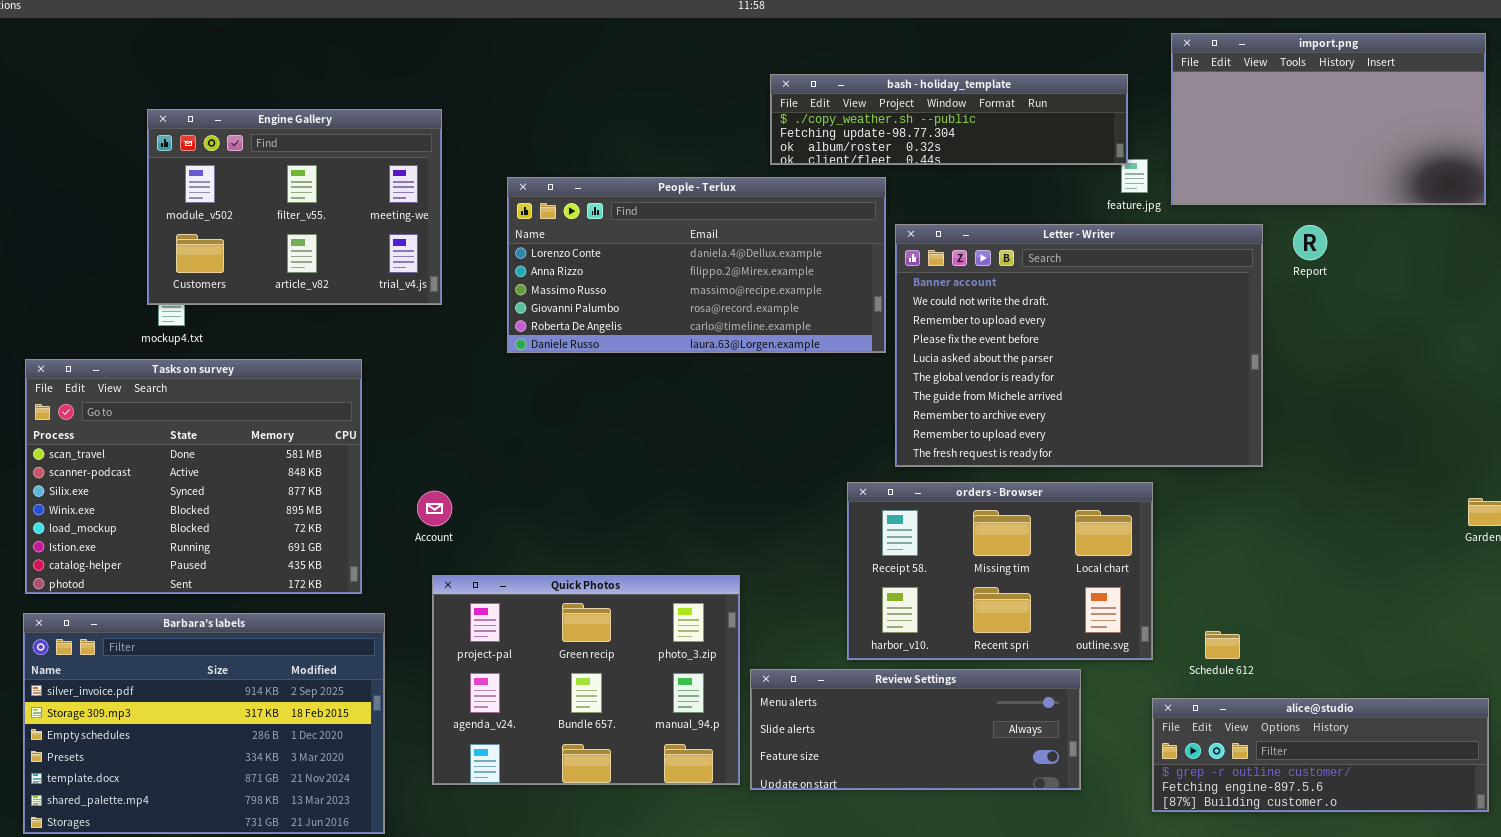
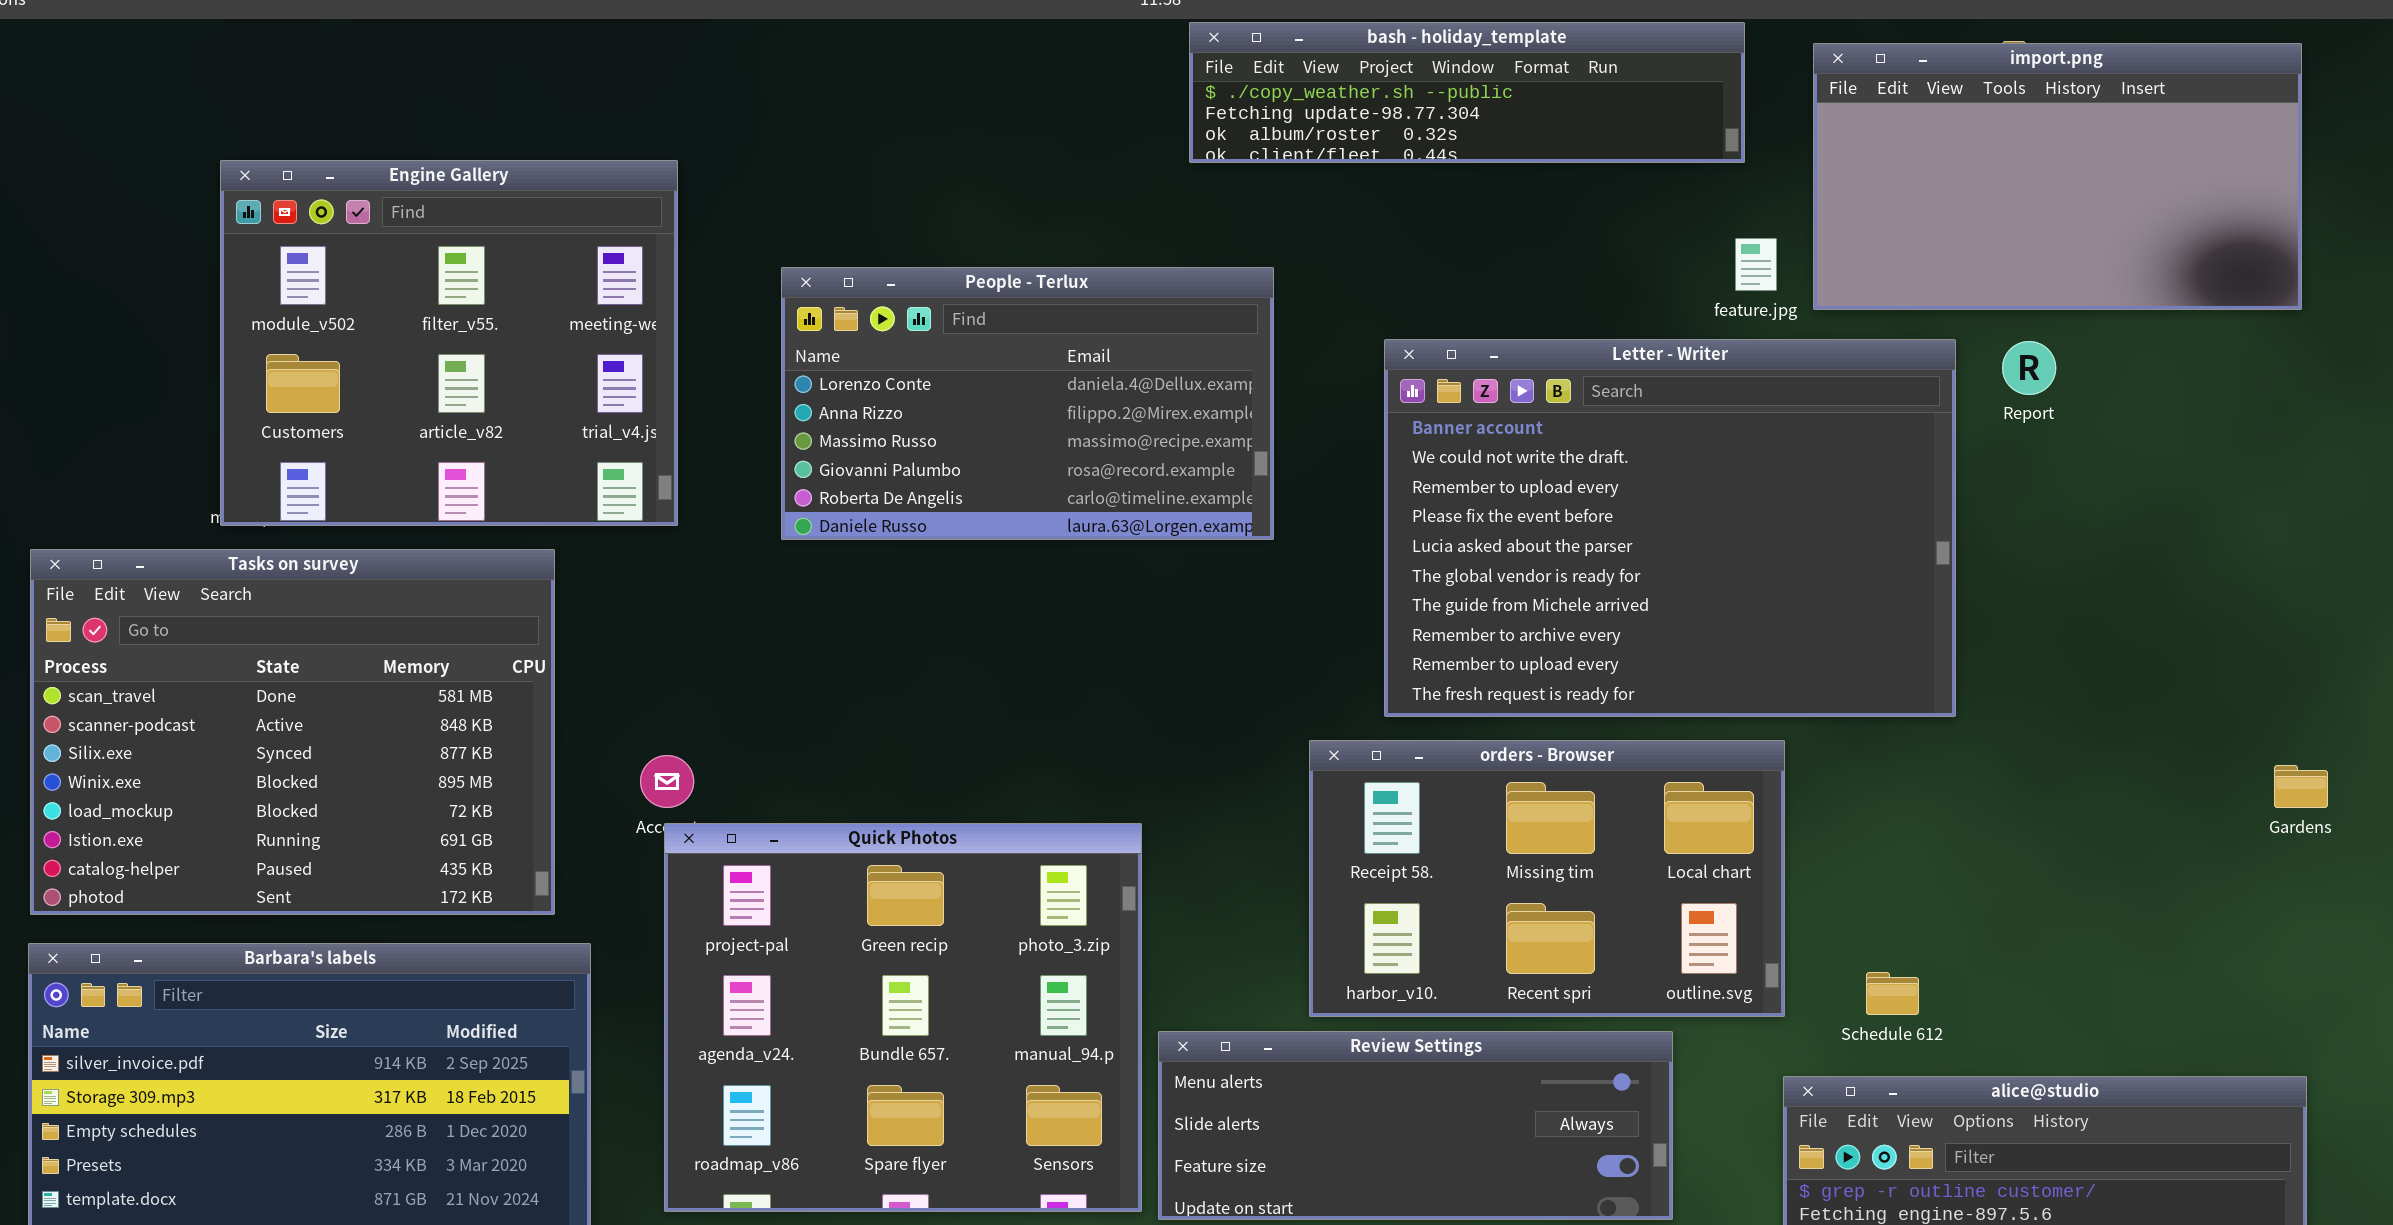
bash - holiday_template: [770,74,1128,165] -> [1189,22,1745,163], moved
Engine Gallery: [147,109,442,305] -> [220,160,678,526], resized
People - Terlux: [507,177,886,353] -> [781,267,1274,540], resized
Quick Photos: [432,575,740,785] -> [664,823,1142,1212], resized

